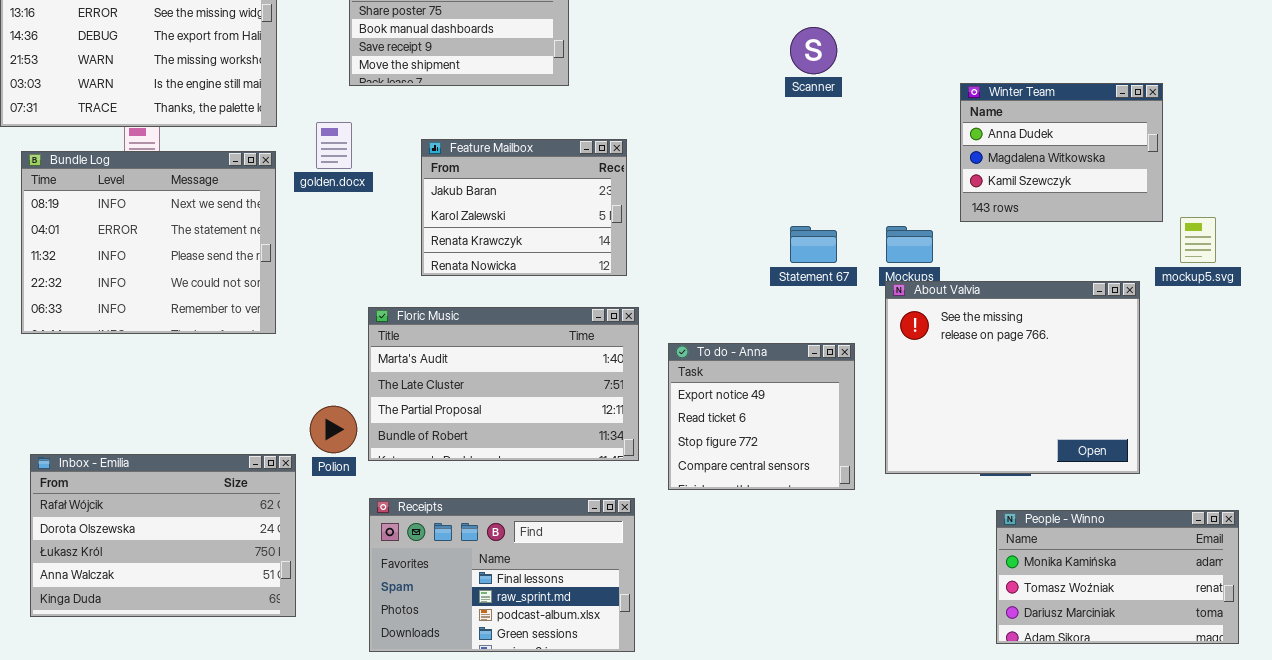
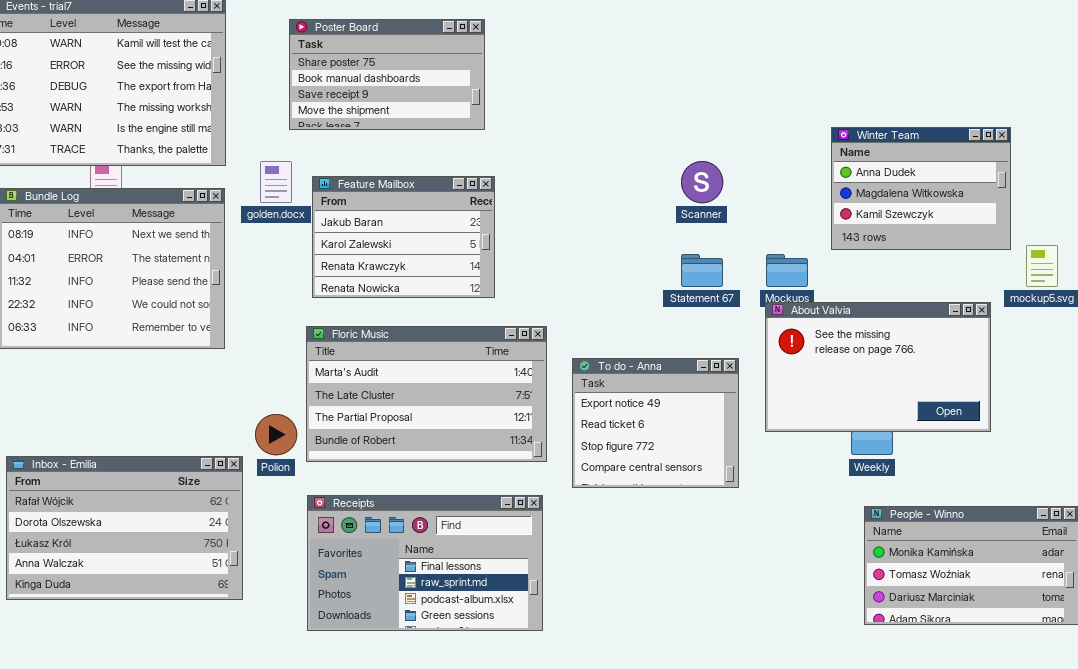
Scanner: [790,27,837,74] -> [681,161,723,203], moved
Feature Mailbox: [421,139,627,276] -> [312,176,495,298], moved
About Valvia: [885,281,1140,474] -> [765,302,991,432], resized

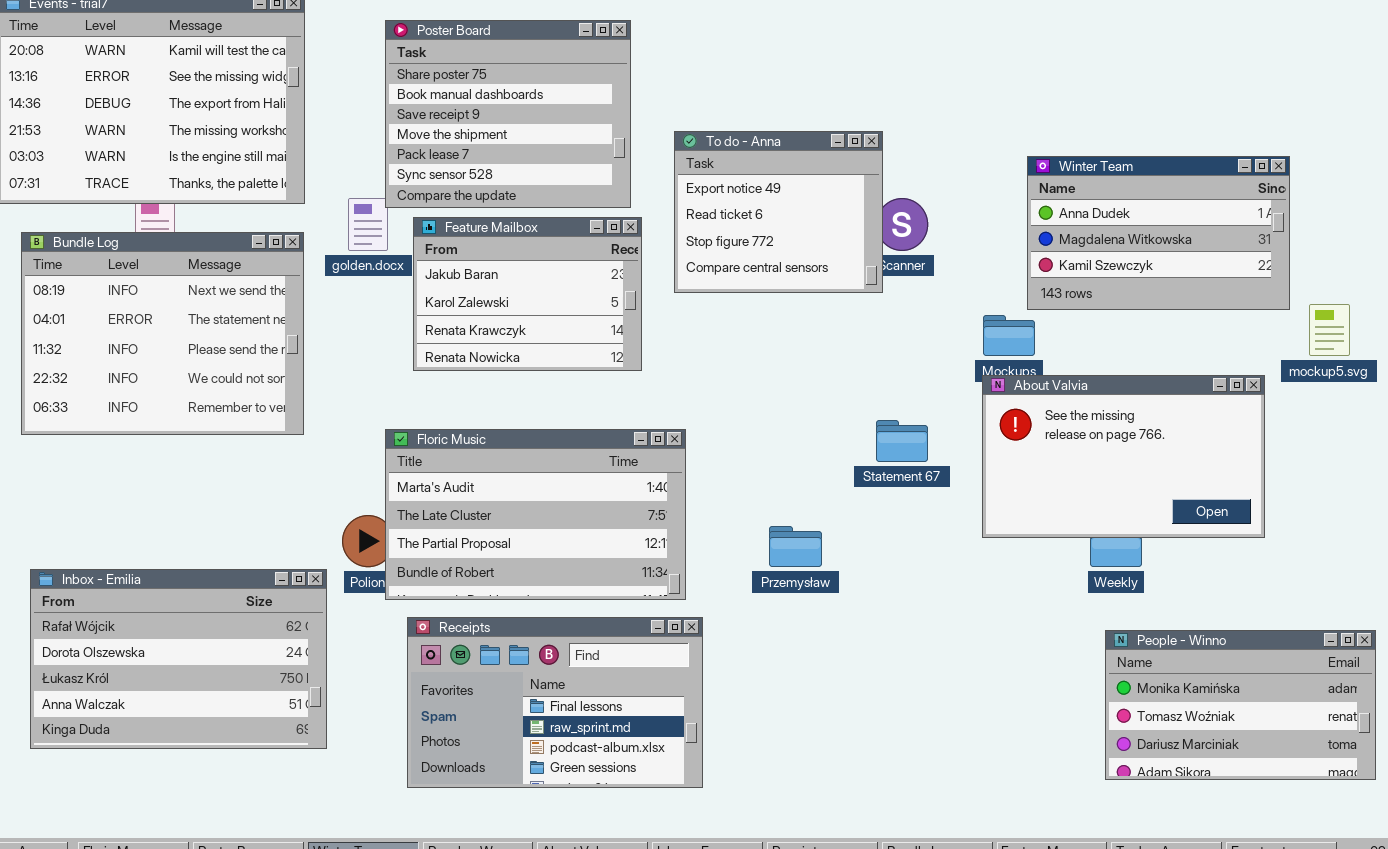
Poster Board: [289,19,485,130] -> [385,20,631,208], resized
Winter Team: [831,127,1011,250] -> [1027,156,1290,310], resized
Statement 67: [681,254,723,287] -> [876,420,928,462], moved
Floric Music: [306,326,547,462] -> [385,429,686,600], moved
To do - Anna: [572,358,739,488] -> [674,131,883,293], moved

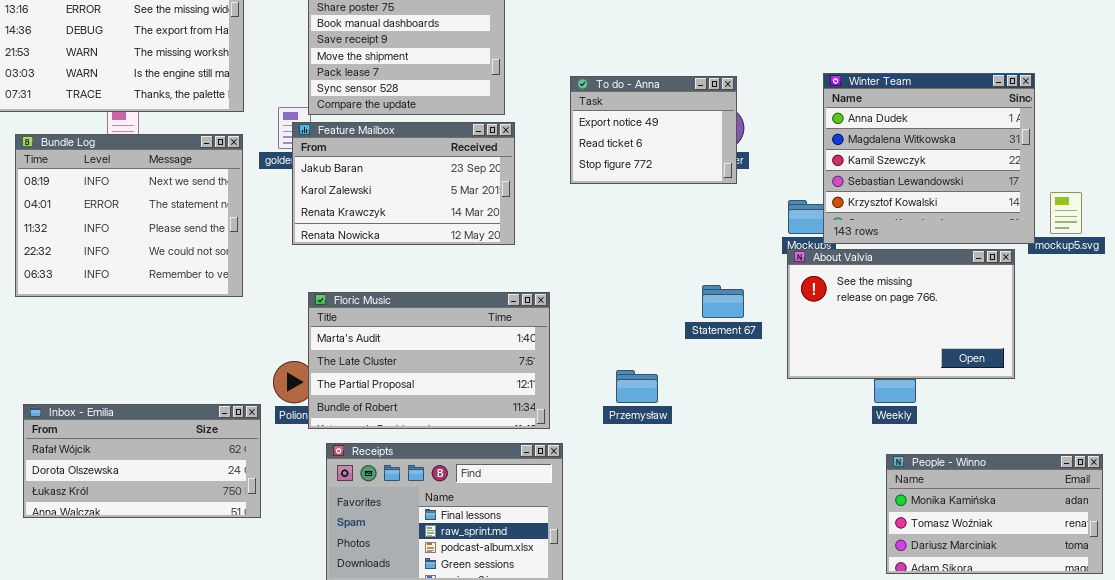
To do - Anna: [674,131,883,293] -> [570,76,737,184], moved, resized
Winter Team: [1027,156,1290,310] -> [823,73,1035,244], resized
Feature Mailbox: [413,217,642,371] -> [292,122,515,245], resized
Inbox - Emilia: [30,569,327,749] -> [23,404,261,518], resized

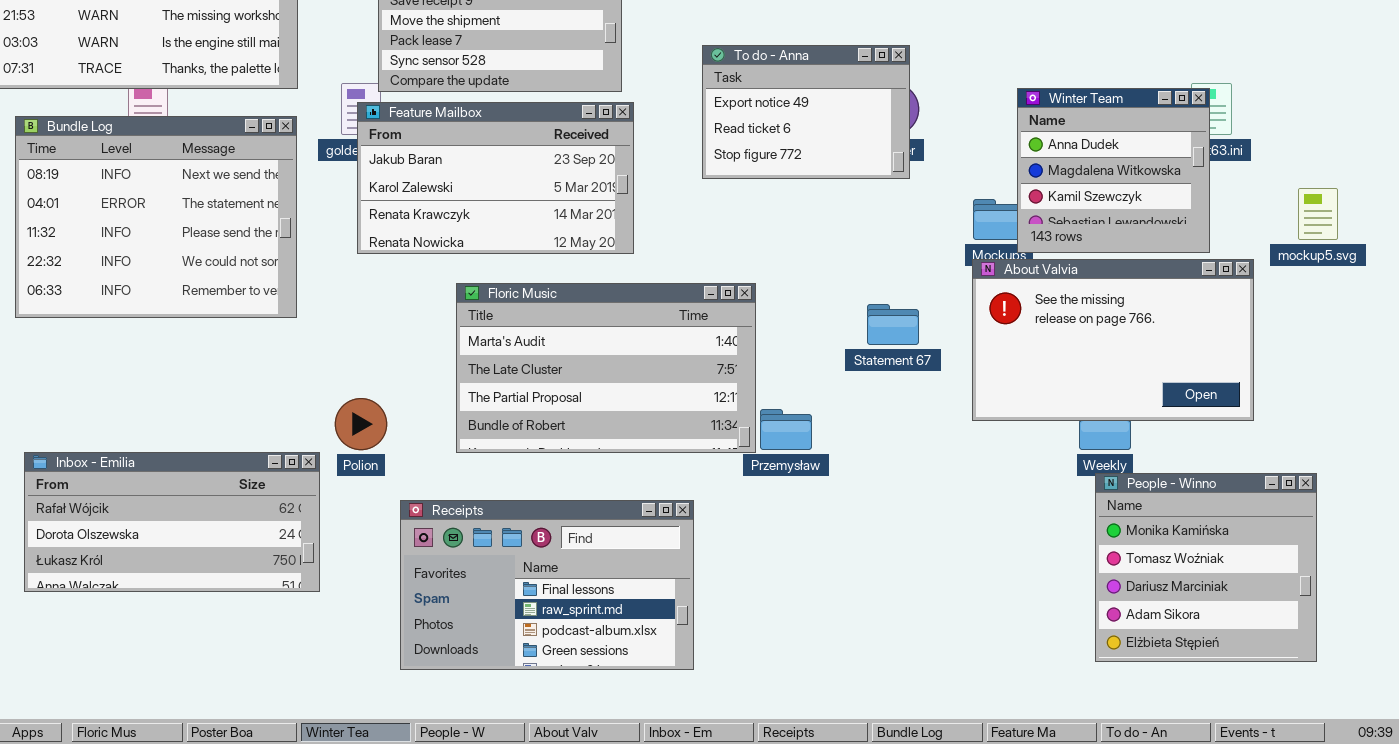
Winter Team: [823,73,1035,244] -> [1017,88,1210,253], resized
Floric Music: [308,292,550,429] -> [456,283,756,453], moved
People - Winno: [886,454,1103,574] -> [1095,473,1317,662], resized

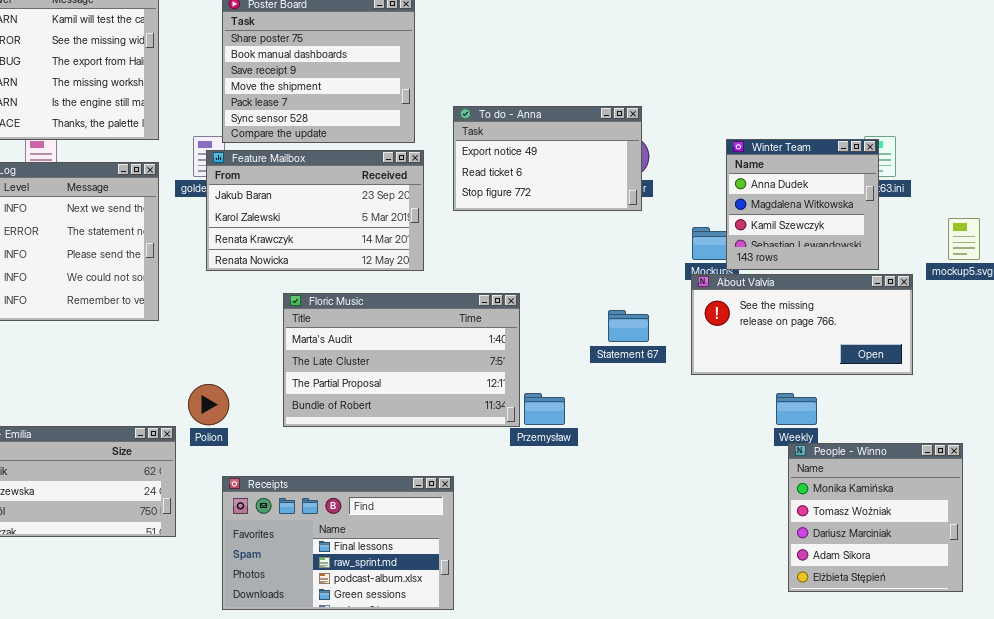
To do - Anna: [702,45,910,179] -> [453,106,642,211], resized
About Valvia: [972,259,1254,421] -> [691,274,913,375], resized
Receipts: [400,500,694,670] -> [222,476,454,610], moved

